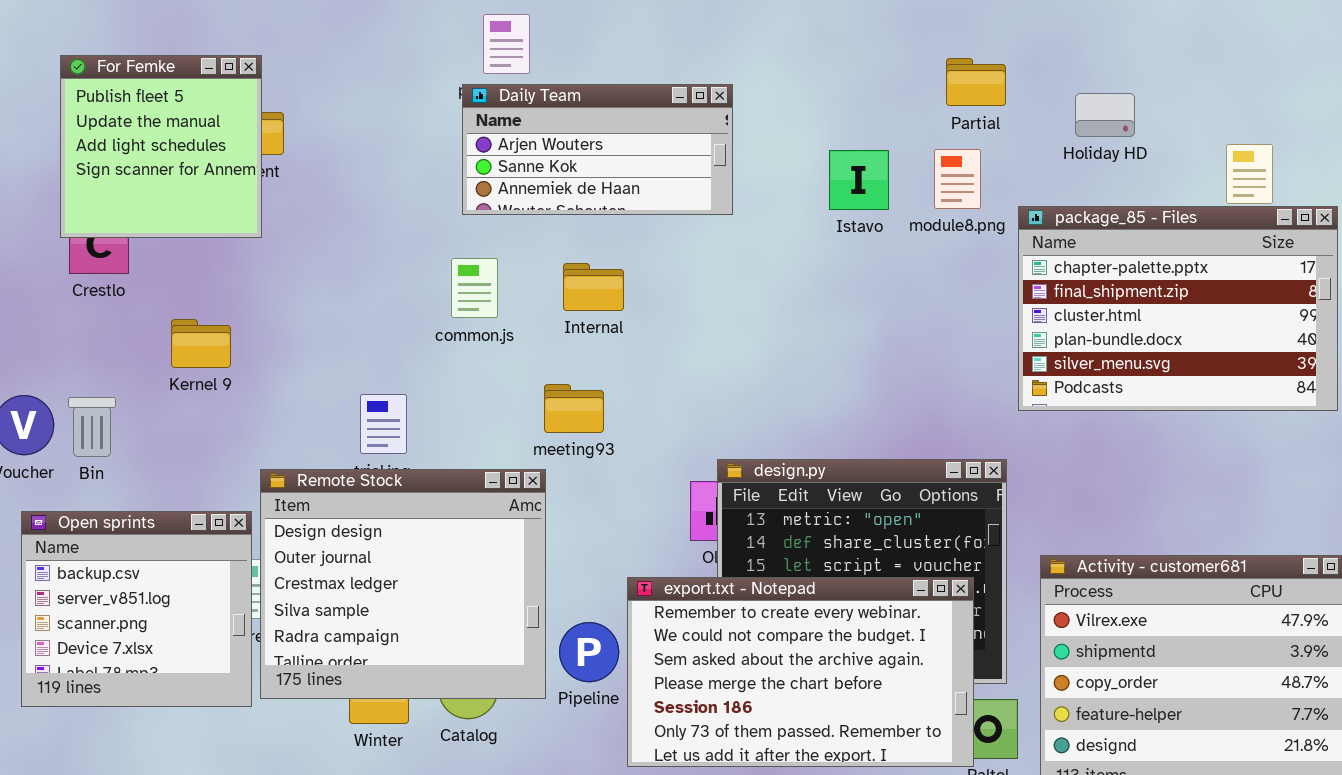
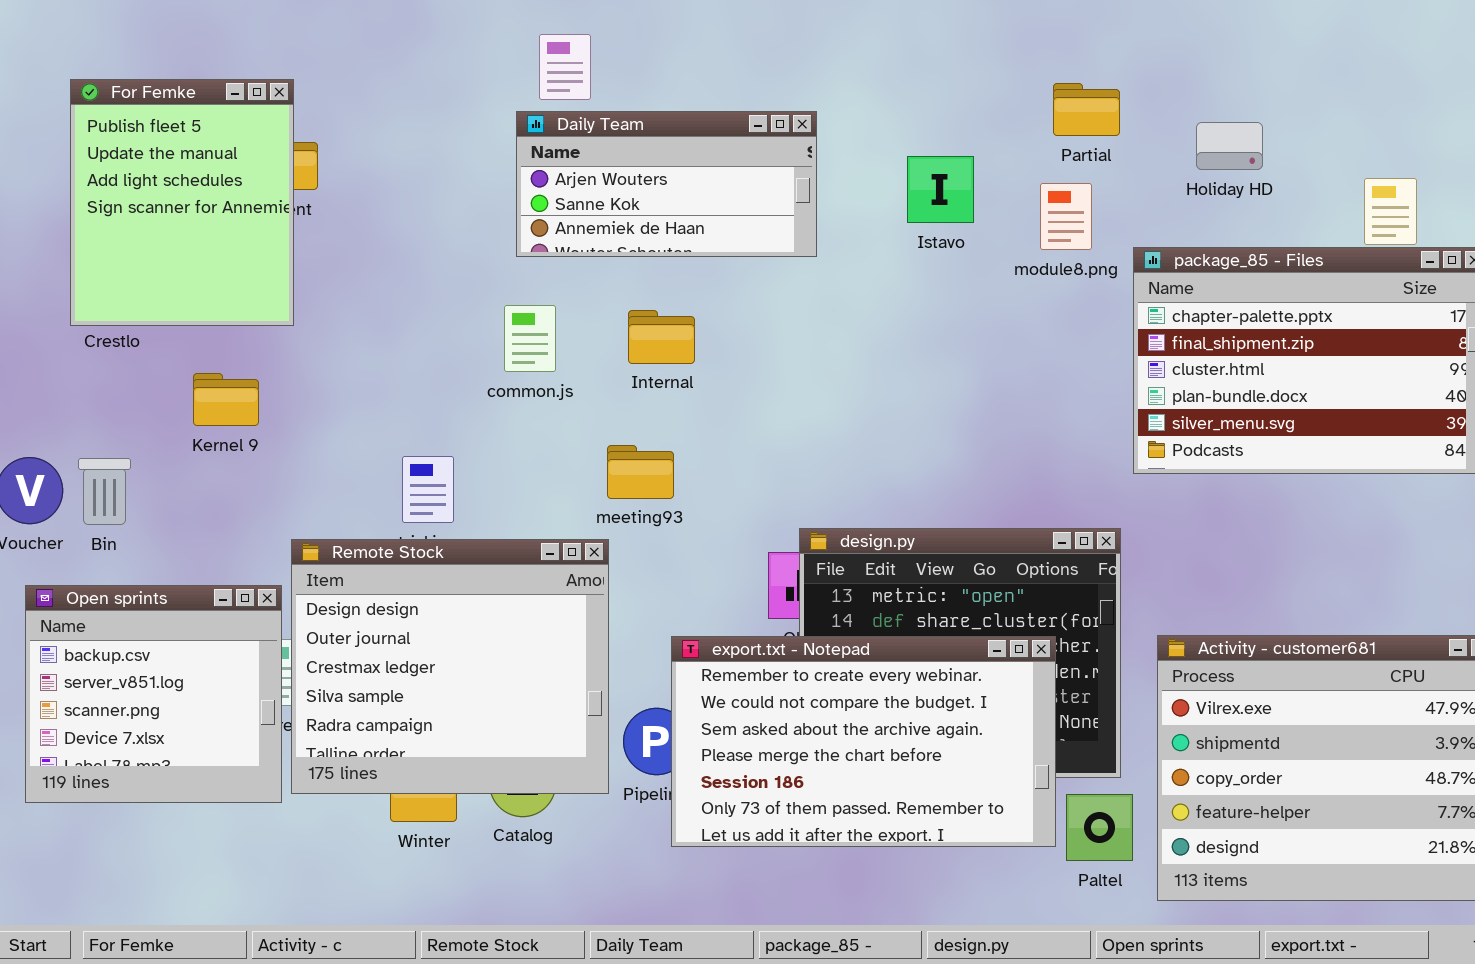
For Femke: [60,55,262,238] -> [70,79,294,326], resized
Istavo: [829,150,889,210] -> [907,156,974,223], moved
export.txt - Notepad: [627,577,974,767] -> [671,636,1056,847], moved

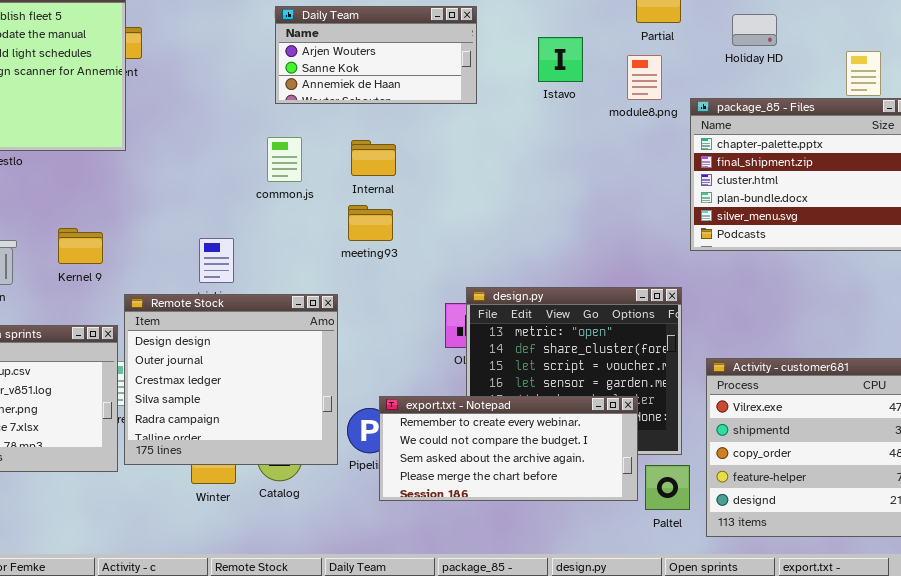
Kernel 9: [193,373,259,426] -> [58,228,103,264], moved
meeting93: [607,445,674,499] -> [348,205,393,241], moved
export.txt - Notepad: [671,636,1056,847] -> [379,396,638,501], resized

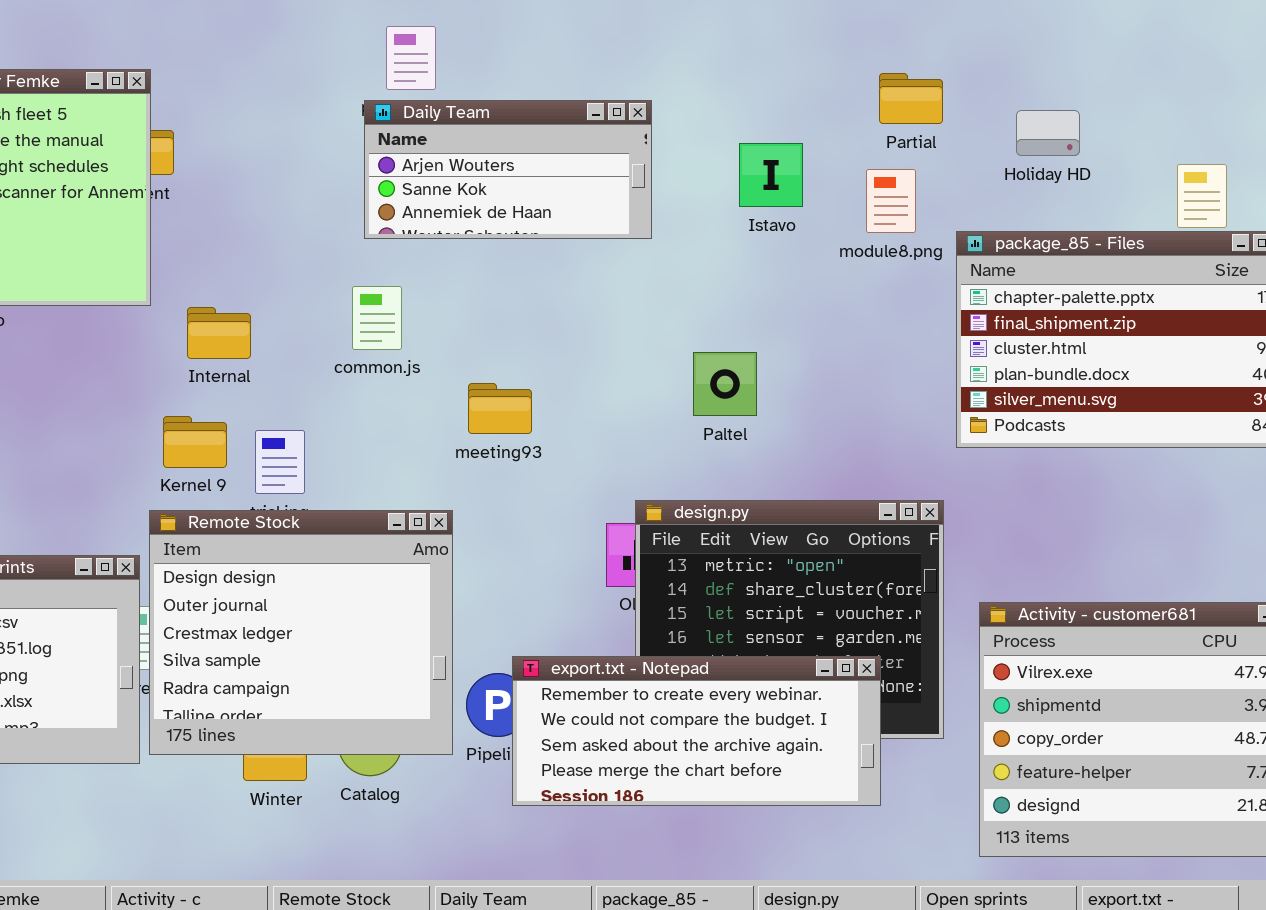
Internal: [351,140,396,176] -> [187,307,251,359], moved
Kernel 9: [58,228,103,264] -> [163,416,227,468], moved
Paltel: [645,465,690,510] -> [693,352,757,416], moved

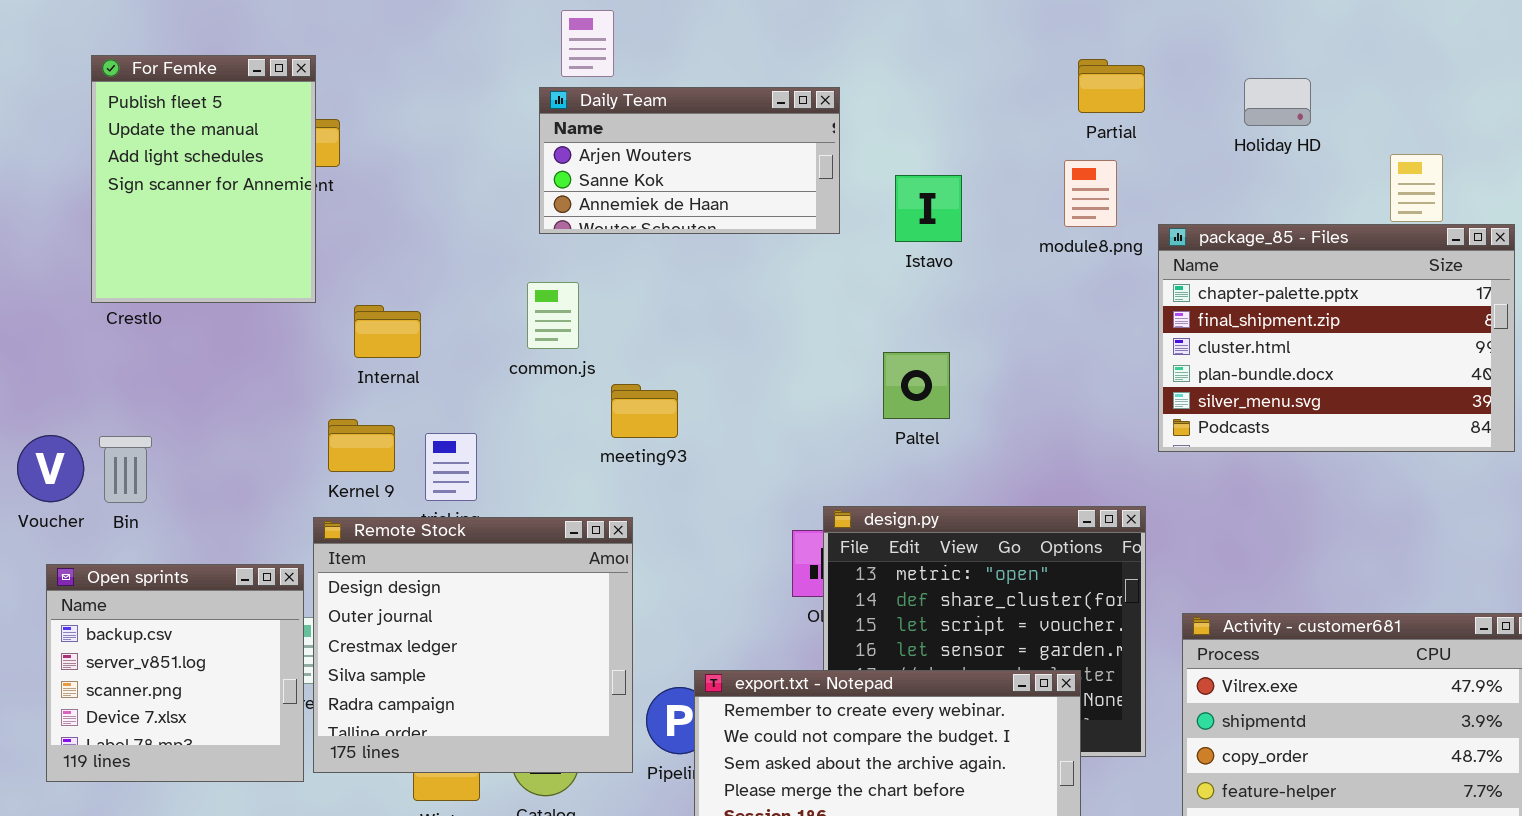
Holiday HD: [1016,110,1080,156] -> [1244,78,1311,126], moved
Istavo: [739,143,803,207] -> [895,175,962,242], moved
meeting93: [468,383,532,434] -> [611,384,678,438], moved

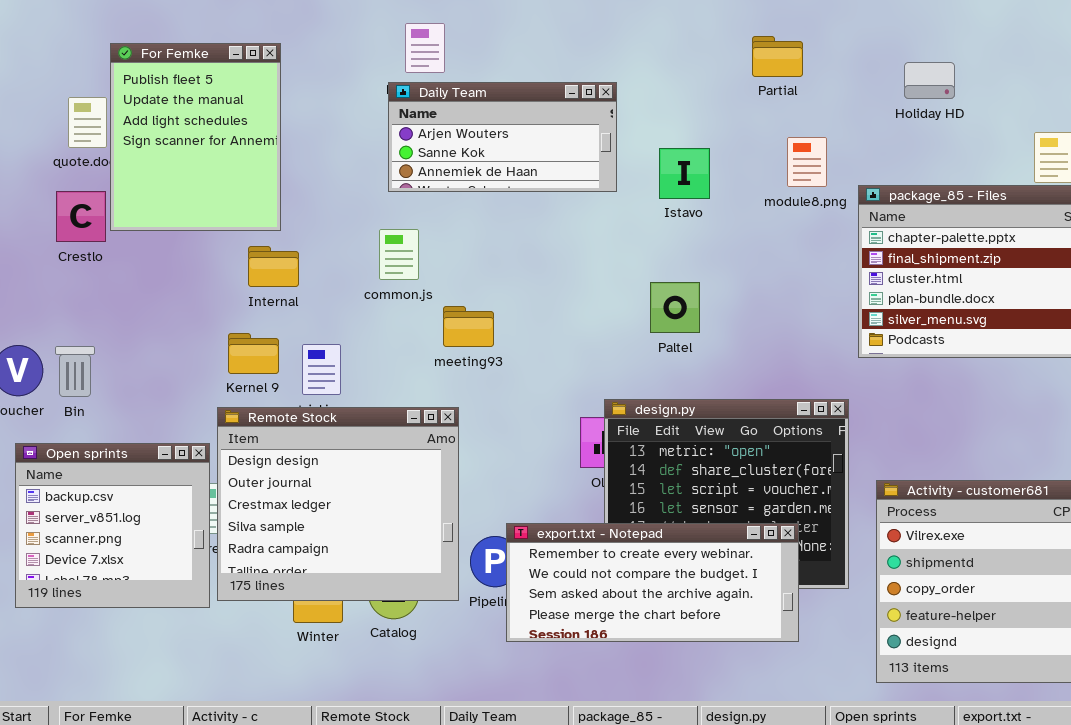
For Femke: [91,55,316,303] -> [110,43,281,231], moved
Partial: [1078,59,1145,113] -> [752,36,803,77], moved
Holiday HD: [1244,78,1311,126] -> [904,62,955,99], moved

